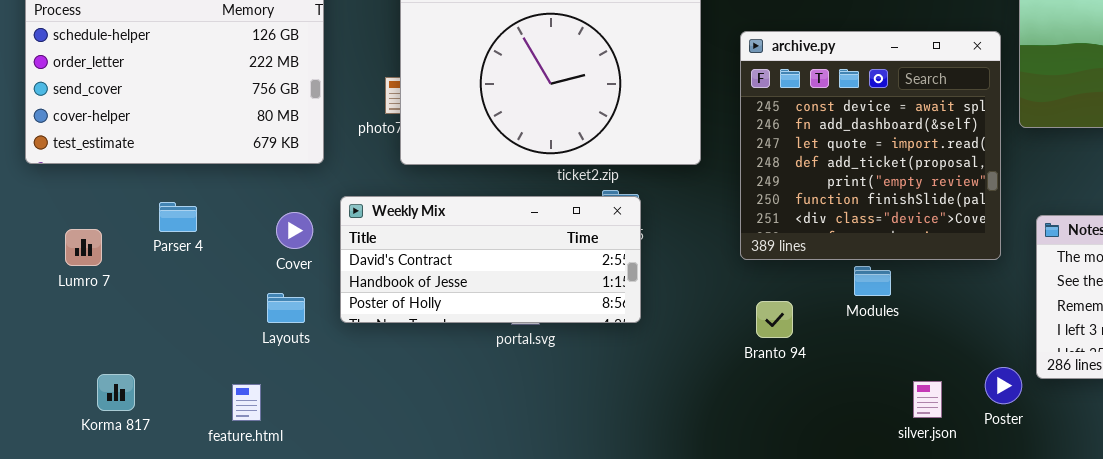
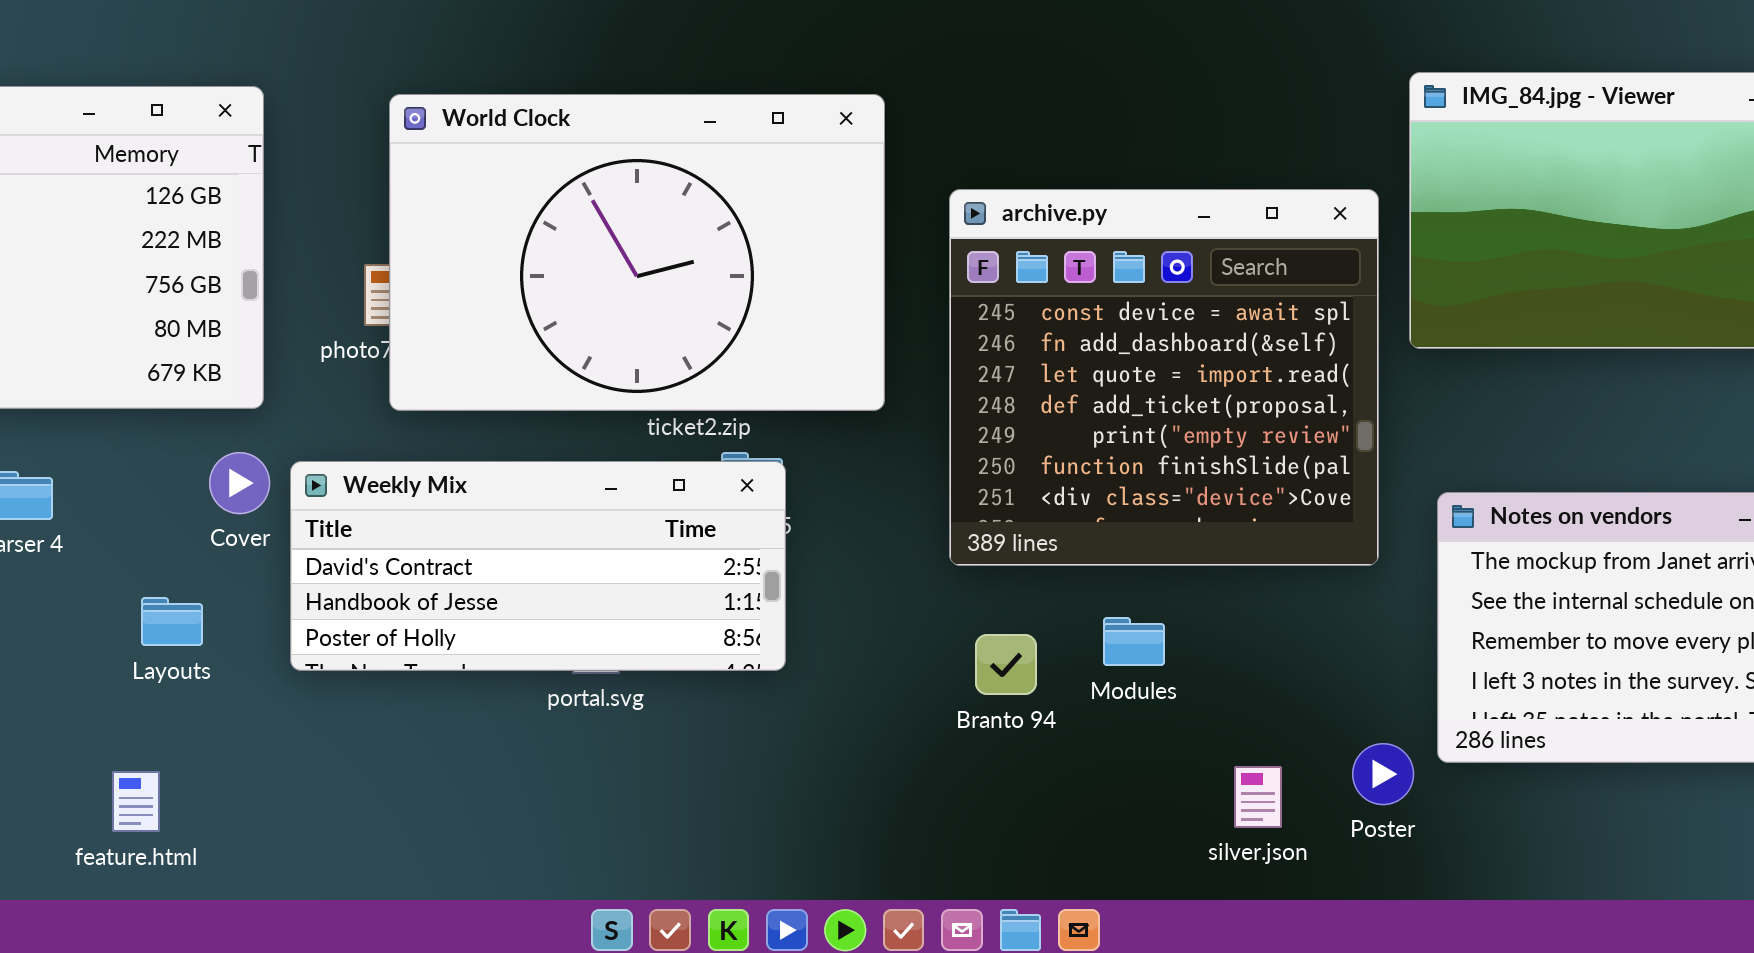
Cover: [276,212,313,249] -> [209,452,270,514], moved
Modules: [854,266,891,296] -> [1103,617,1165,666], moved
Layouts: [267,293,305,323] -> [141,597,203,646], moved

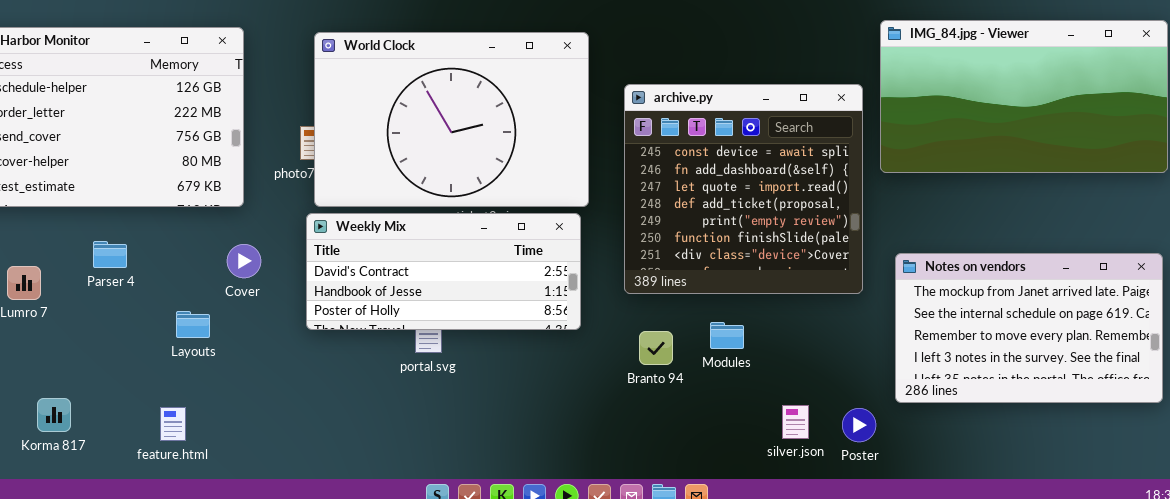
Cover: [209,452,270,514] -> [227,244,261,278], moved
Weekly Mix: [290,461,786,671] -> [306,213,581,330], moved
Poster: [1352,743,1414,805] -> [842,408,876,442], moved

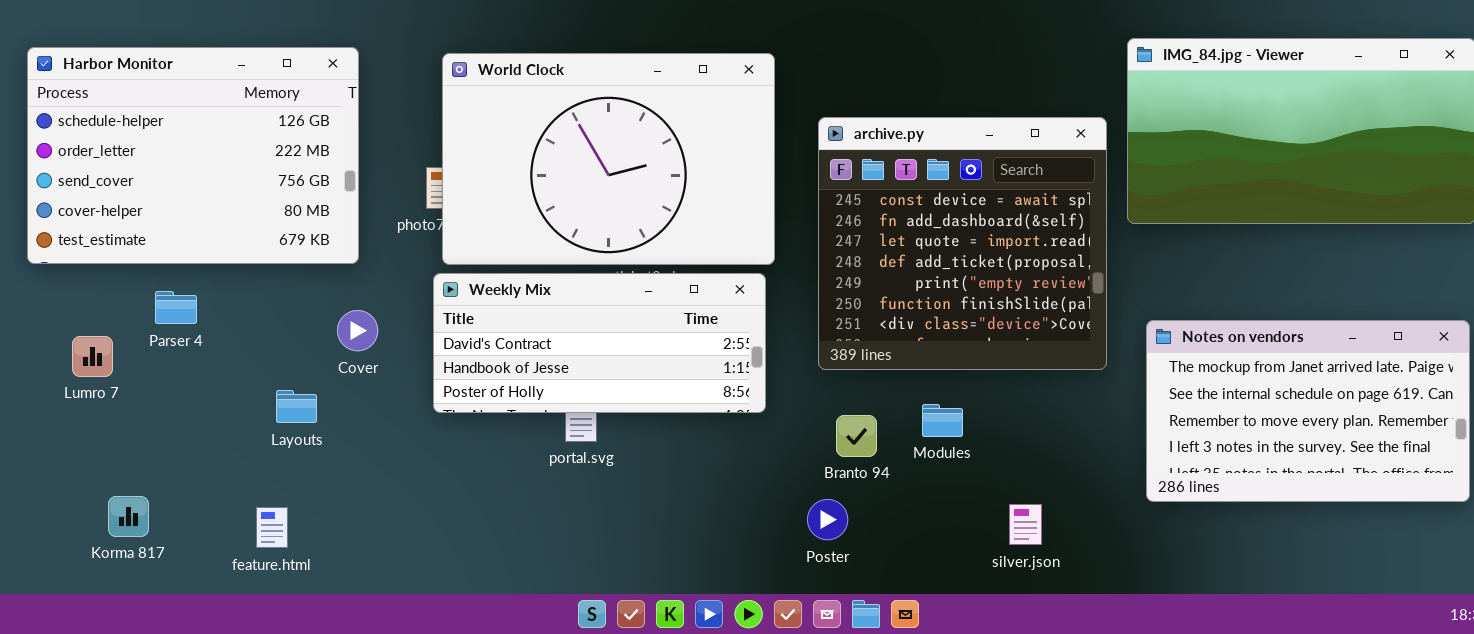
Parser 4: [93,241,127,268] -> [155,291,197,324], moved
Poster: [842,408,876,442] -> [807,499,848,540], moved

